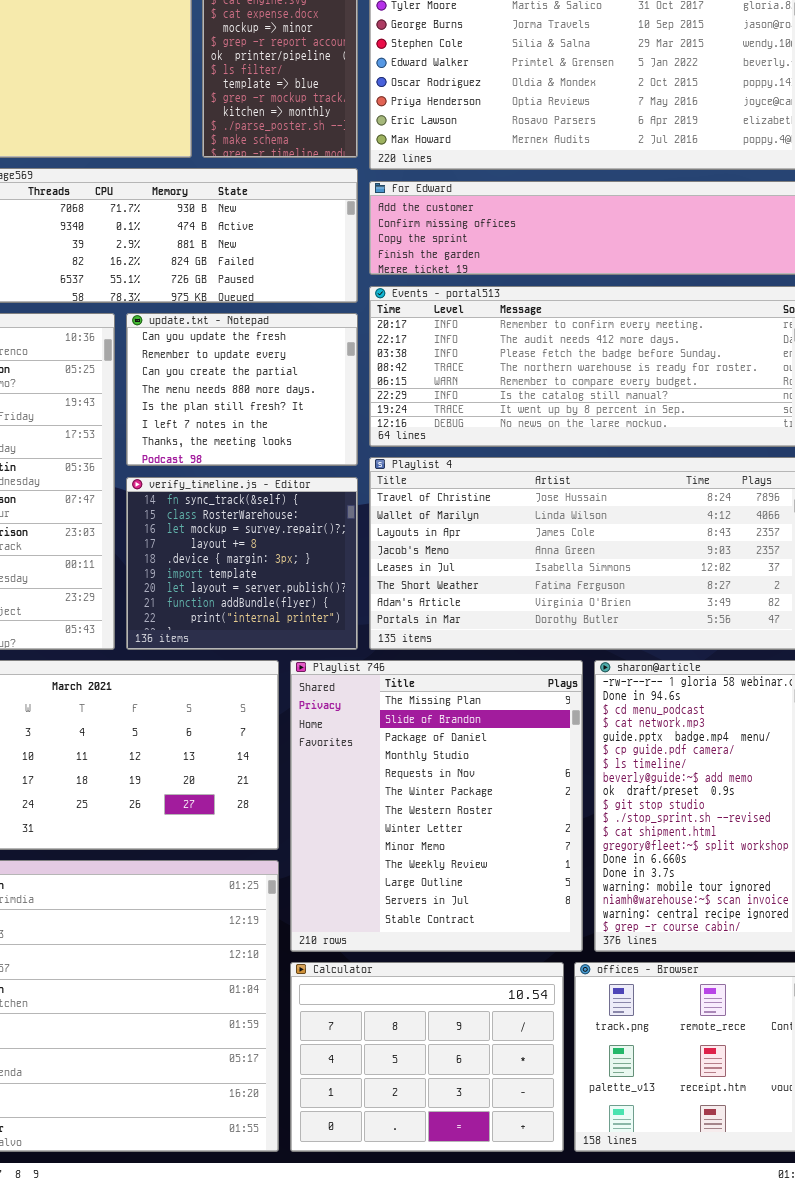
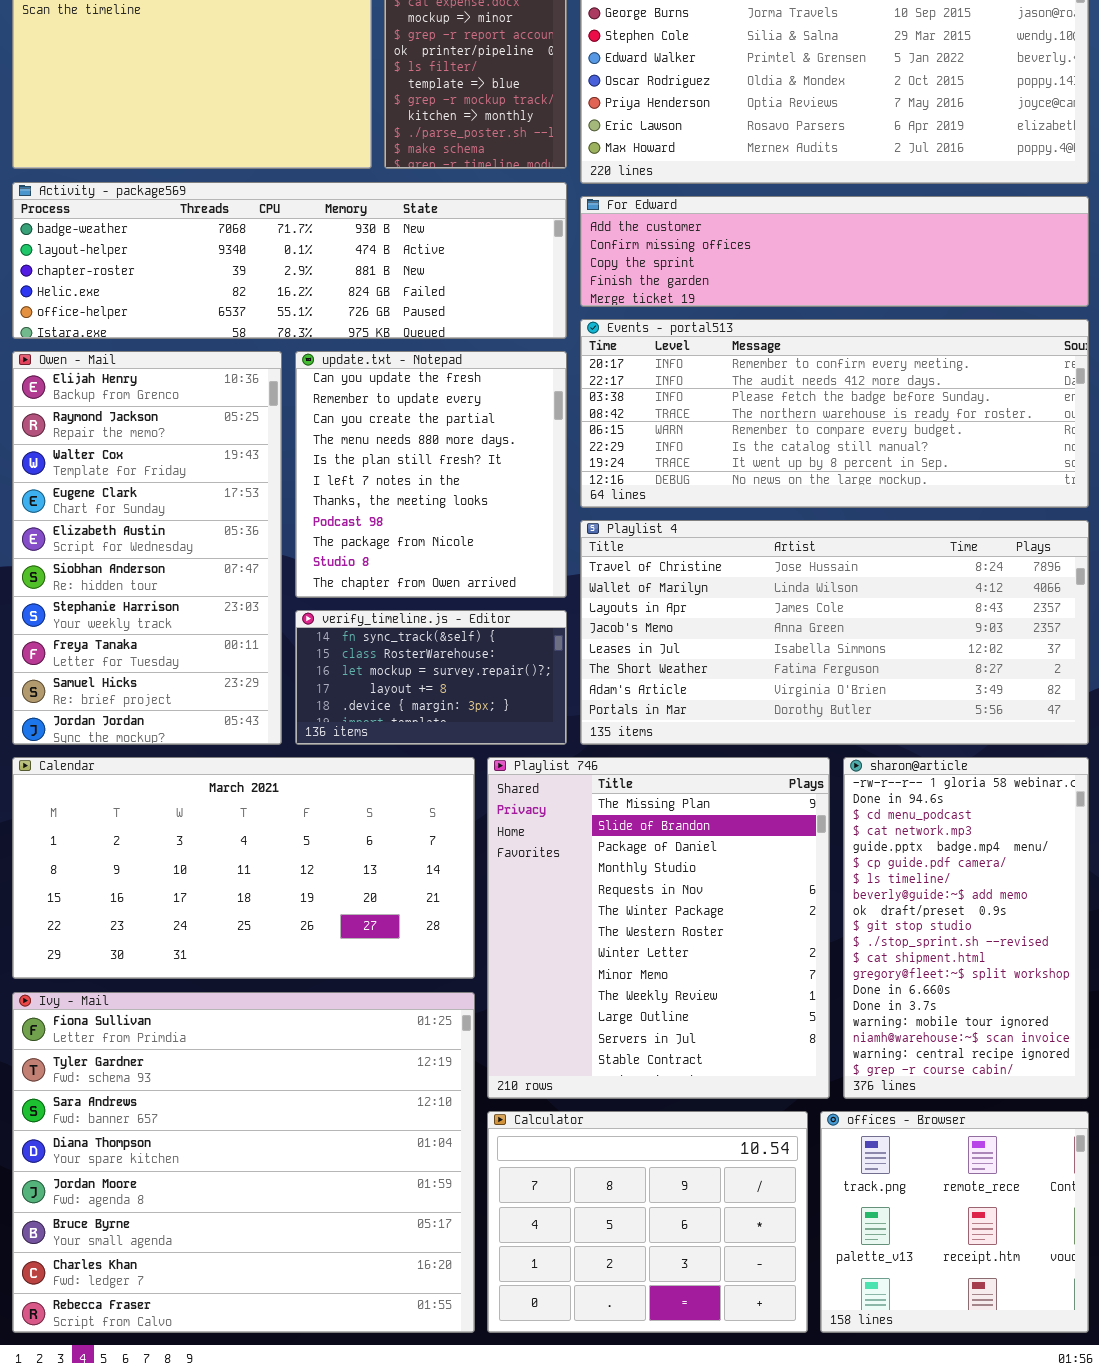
update.txt - Notepad: [126,313,358,466] -> [295,351,567,598], resized
verify_timeline.js - Editor: [126,477,358,650] -> [295,610,567,745], resized

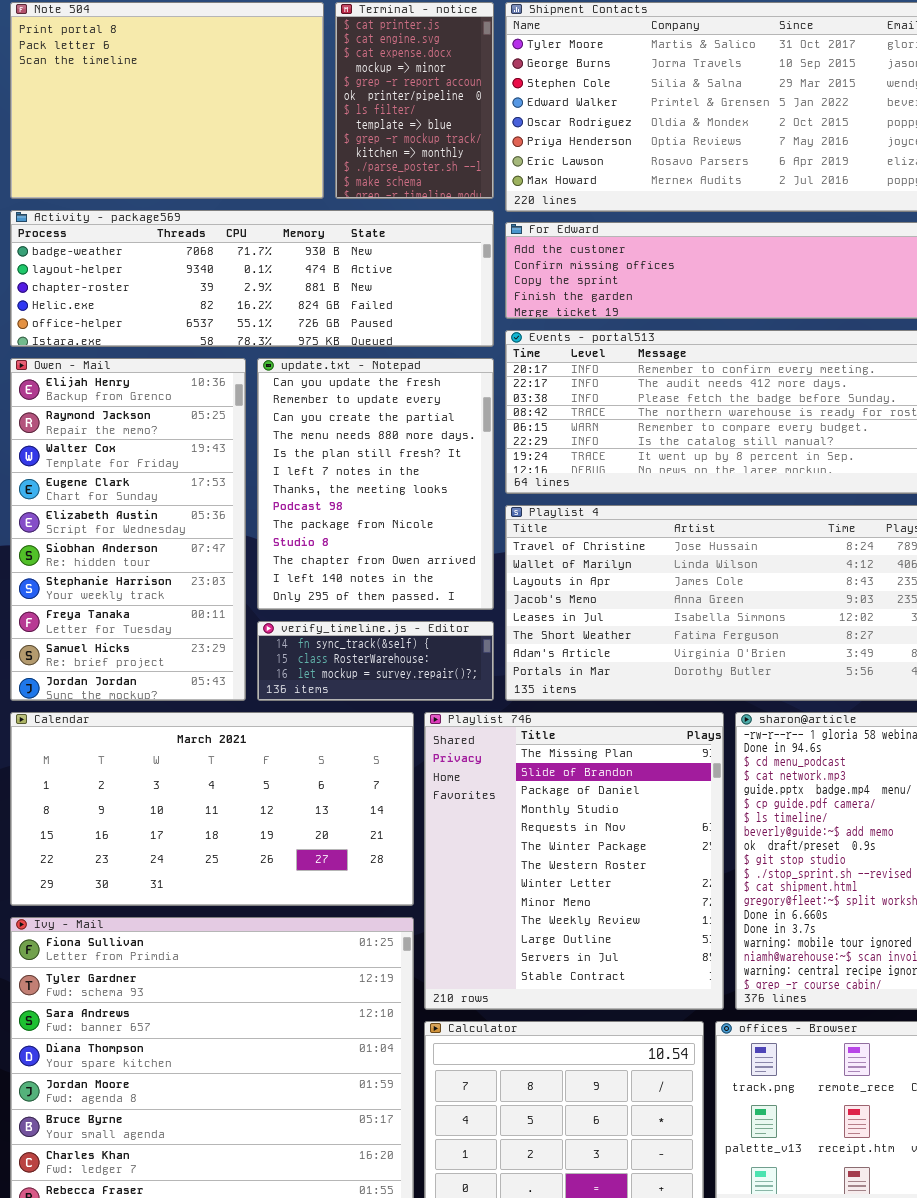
update.txt - Notepad: [295,351,567,598] -> [257,358,494,610], resized
verify_timeline.js - Editor: [295,610,567,745] -> [257,621,494,701], resized

